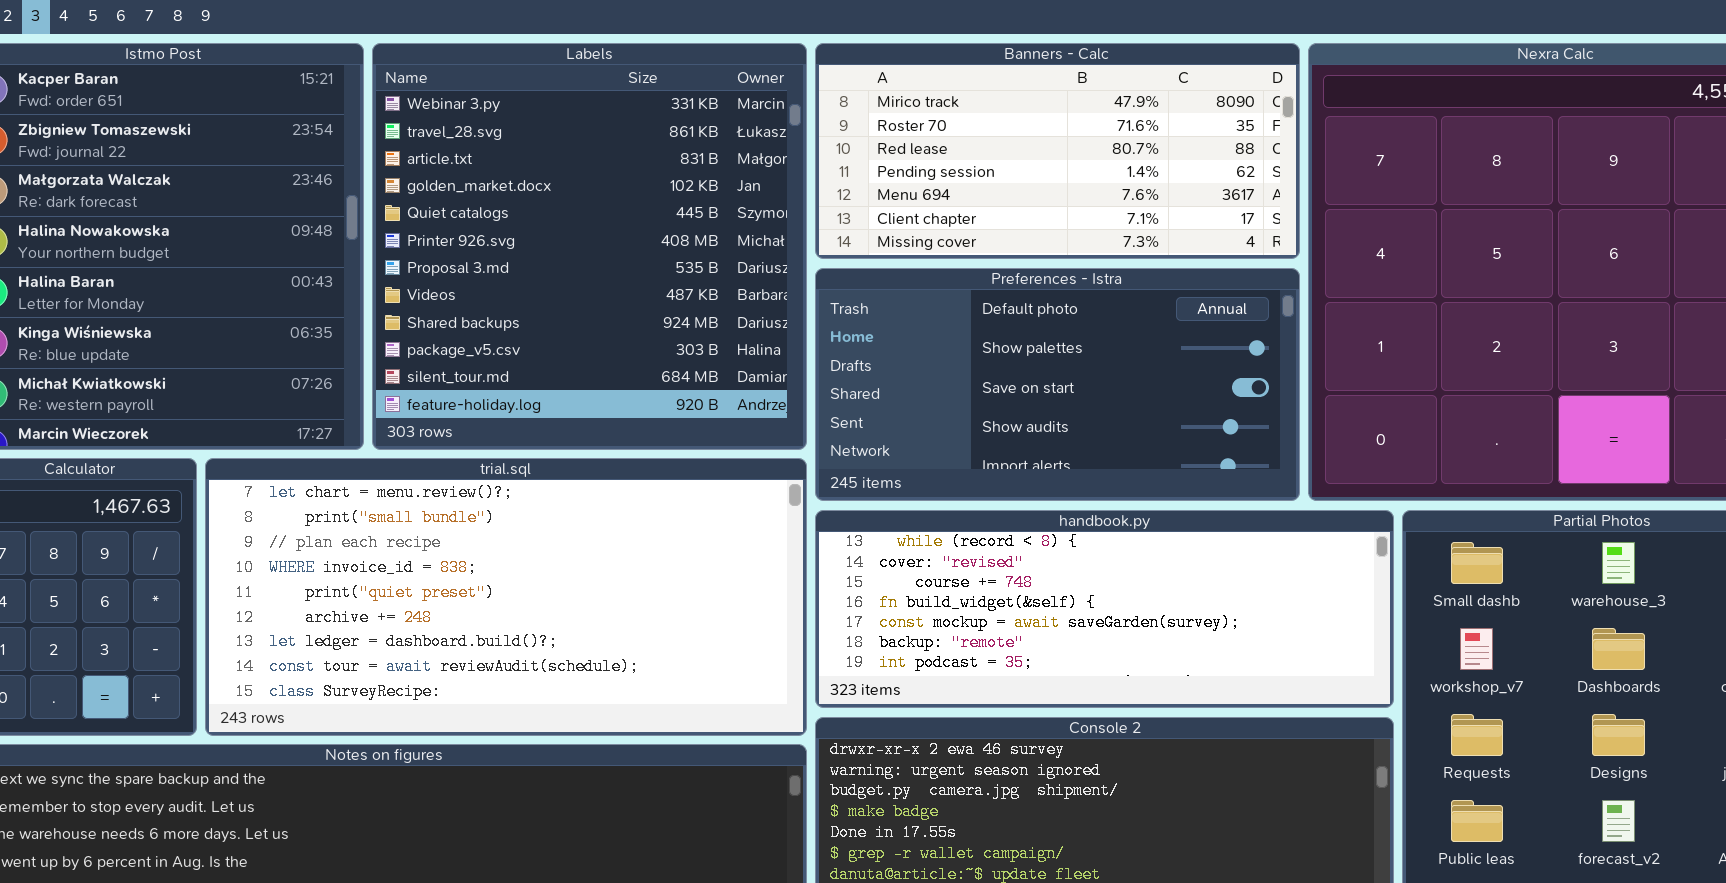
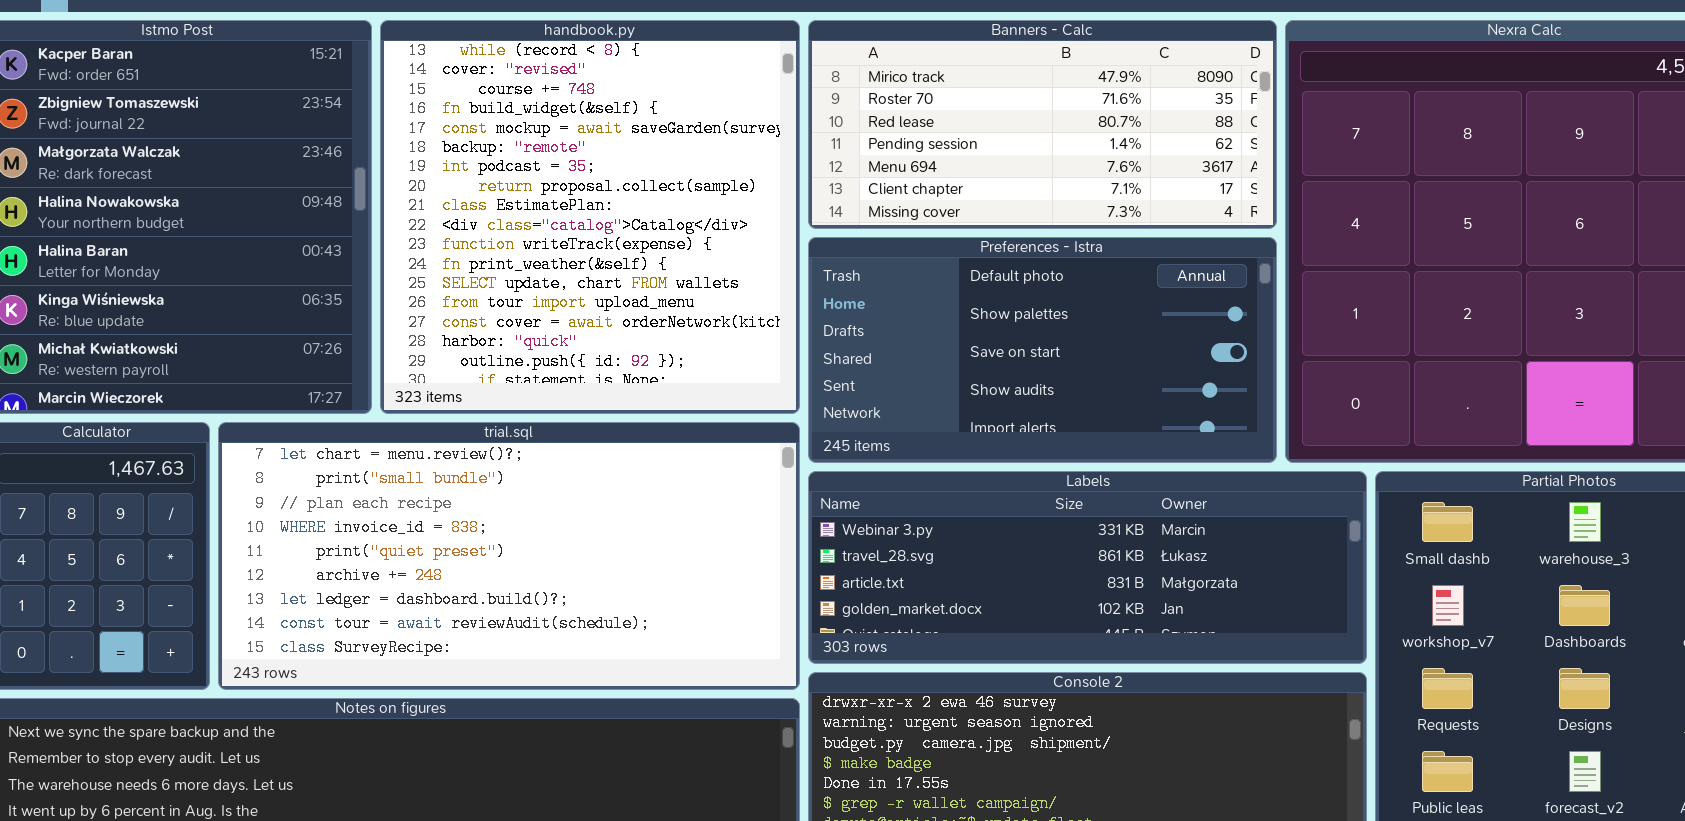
Labels: [372,43,807,450] -> [808,471,1367,664], moved, resized
handbook.py: [815,510,1394,708] -> [380,20,800,414], moved, resized

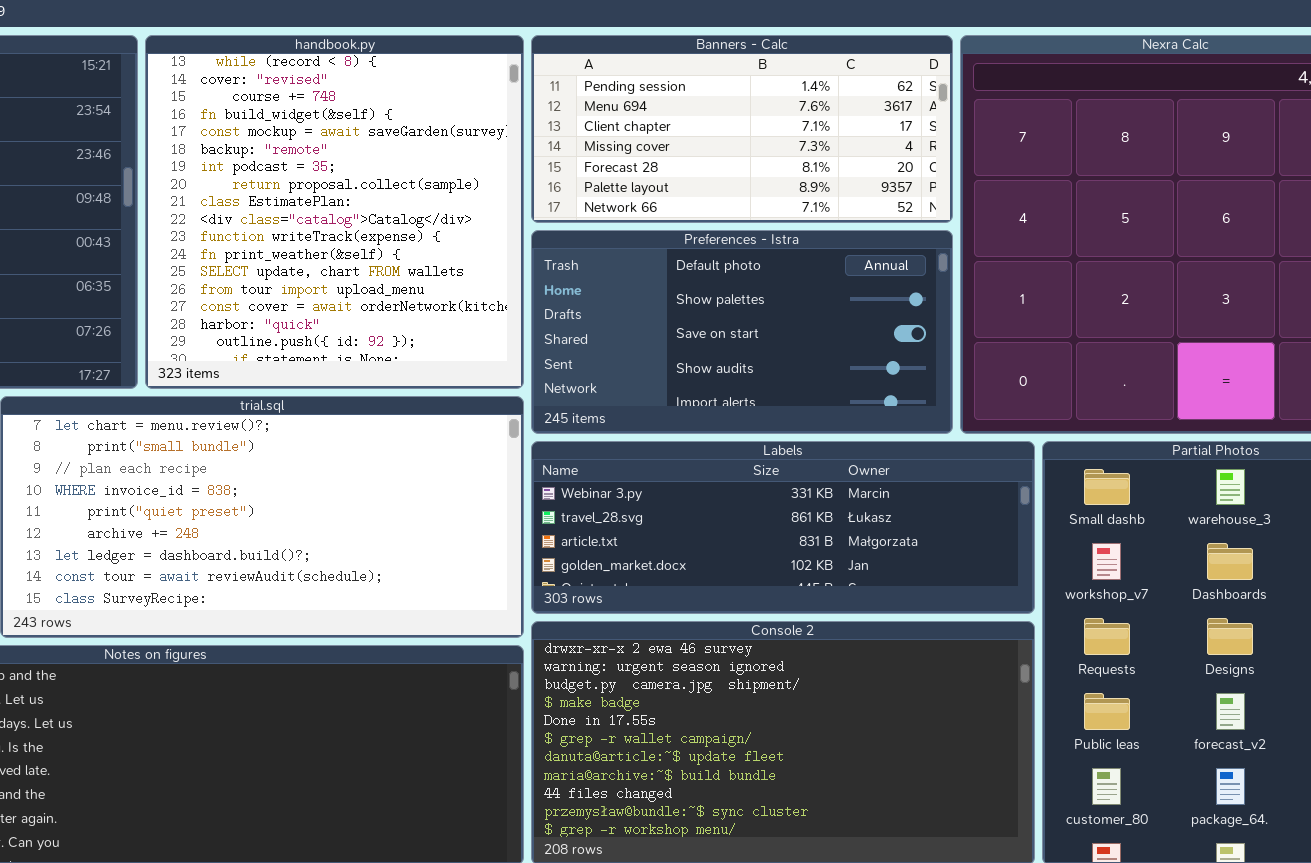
Banners - Calc: [808,20,1277,229] -> [531,35,953,223], scrolled down 3 rows

